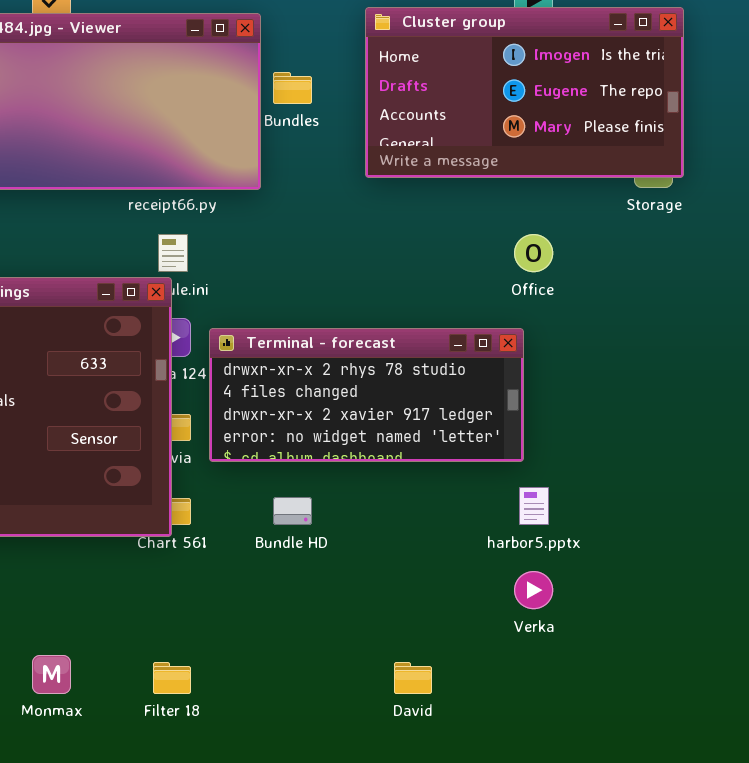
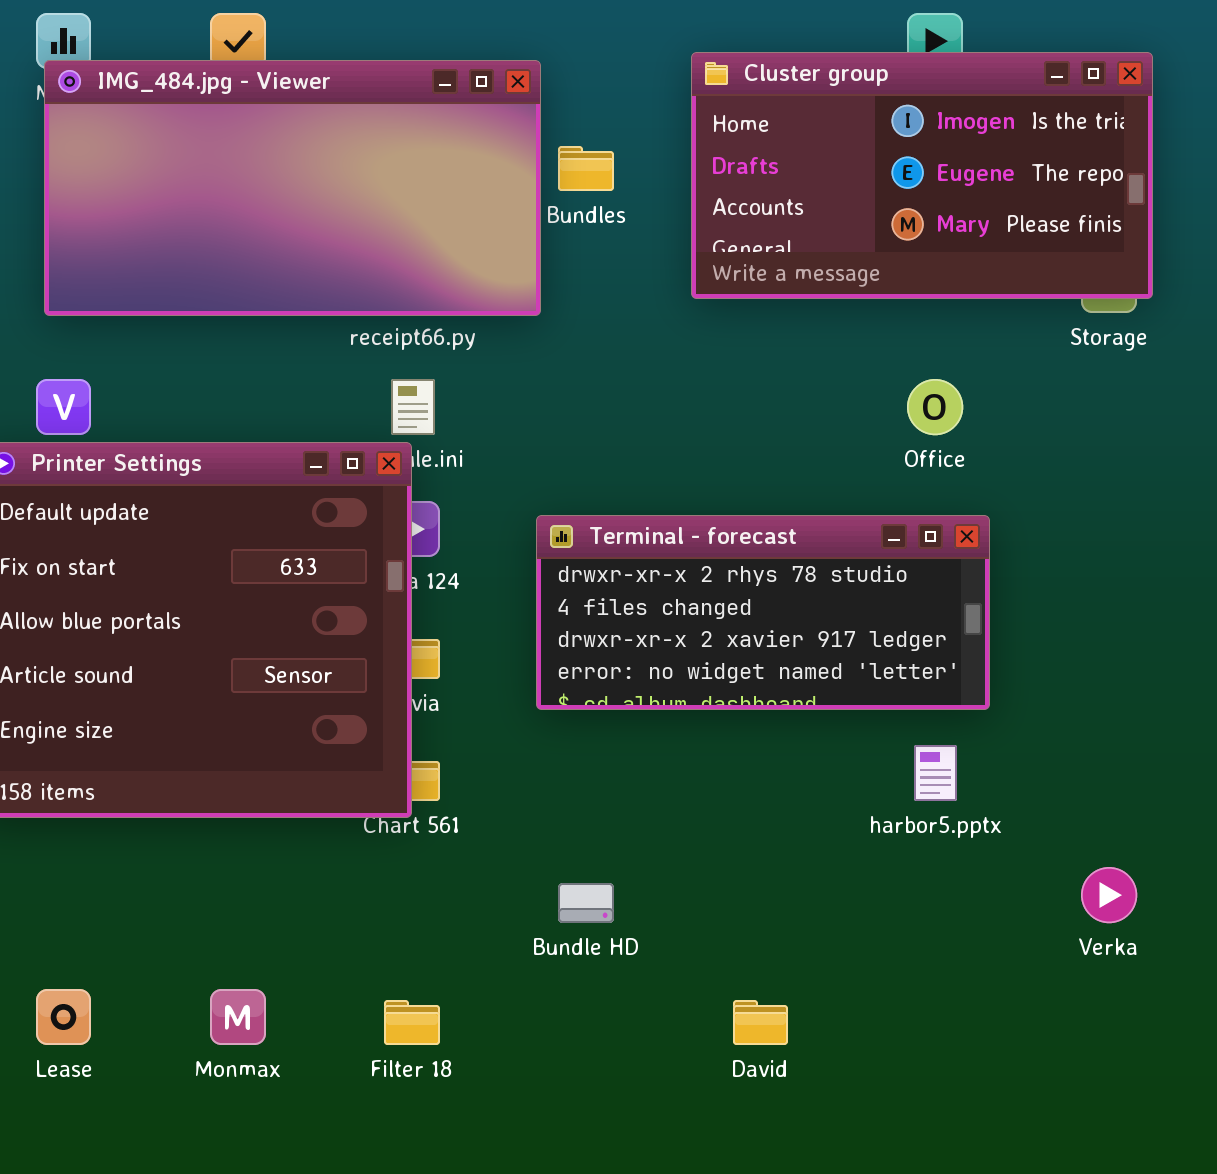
Terminal - forecast: [209,328,524,462] -> [536,515,990,710], moved
Bundle HD: [273,497,312,525] -> [558,883,614,923], moved
Verka: [514,571,553,609] -> [1081,867,1137,923], moved

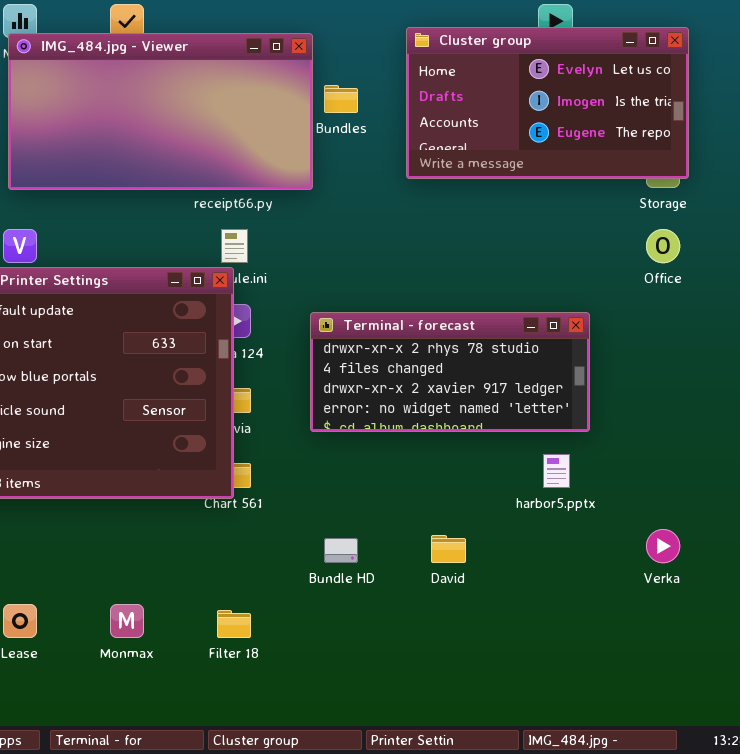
Cluster group: [691,52,1153,299] -> [406,27,689,179], scrolled up 1 row
Office: [907,379,963,435] -> [646,229,680,263], moved
David: [733,1000,788,1045] -> [431,535,466,563], moved

